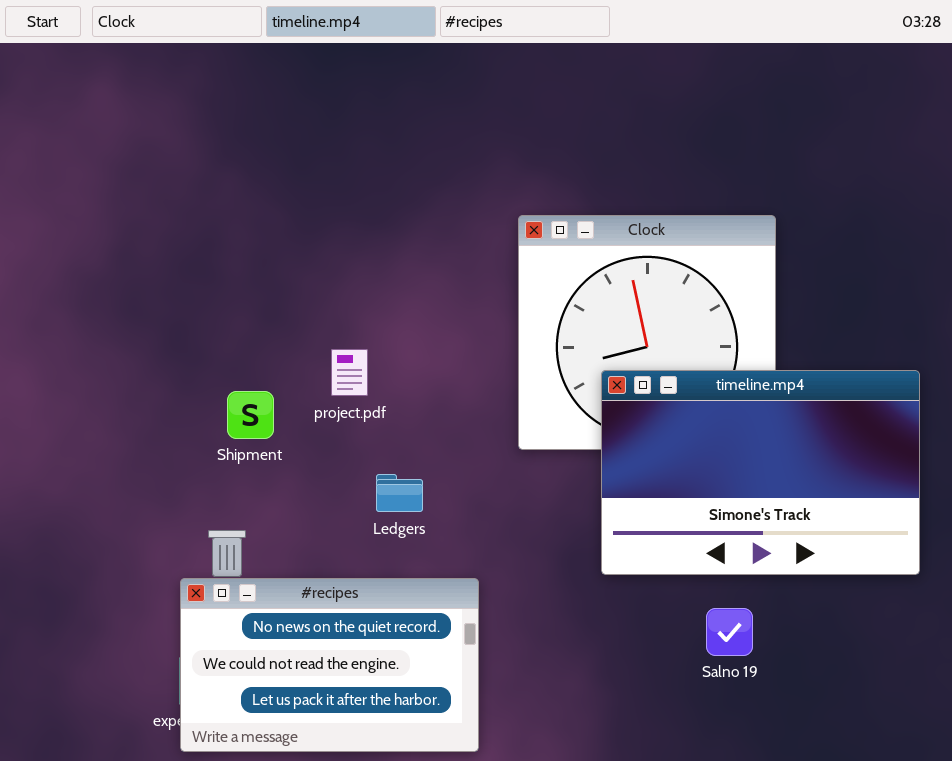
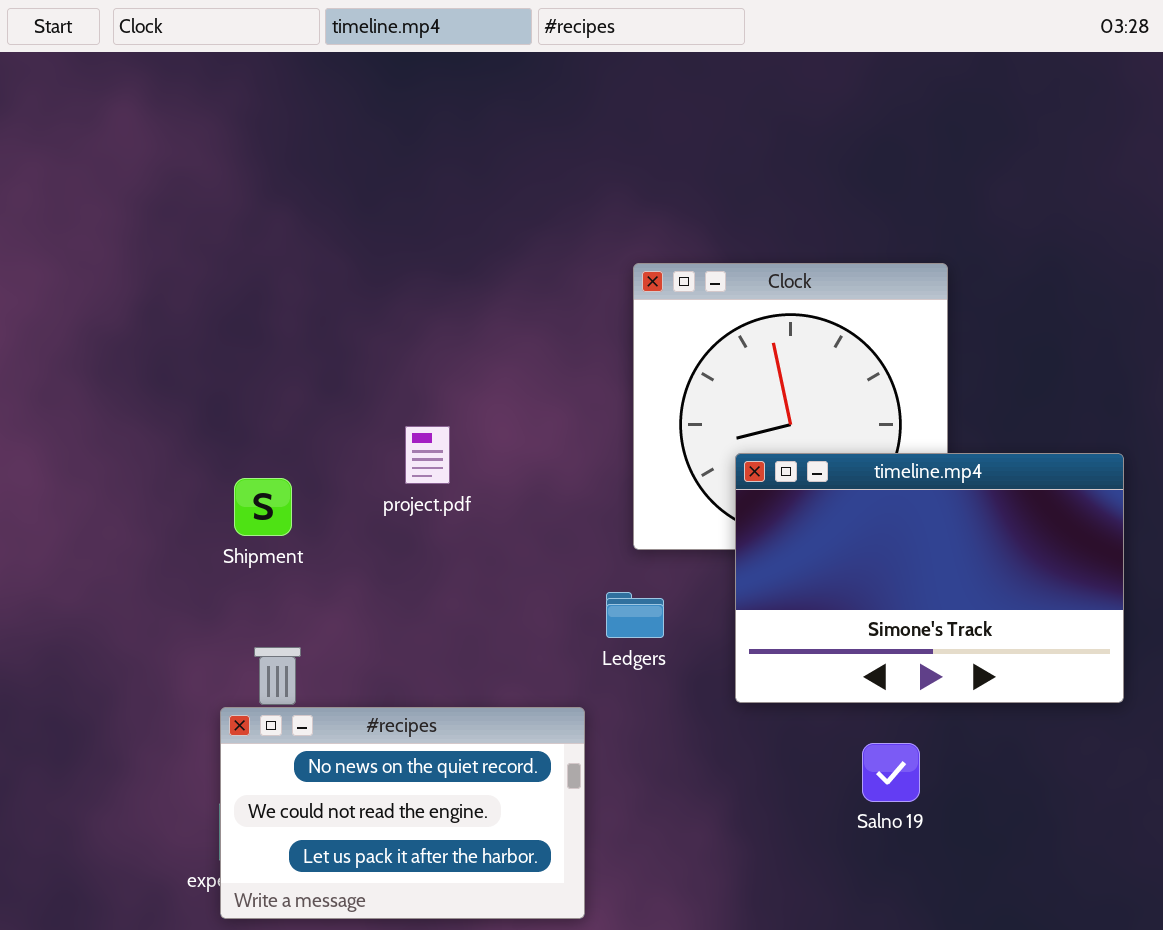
Shipment: [227,391,274,439] -> [234,478,292,536], moved
Ledgers: [376,474,423,512] -> [606,592,664,638], moved

